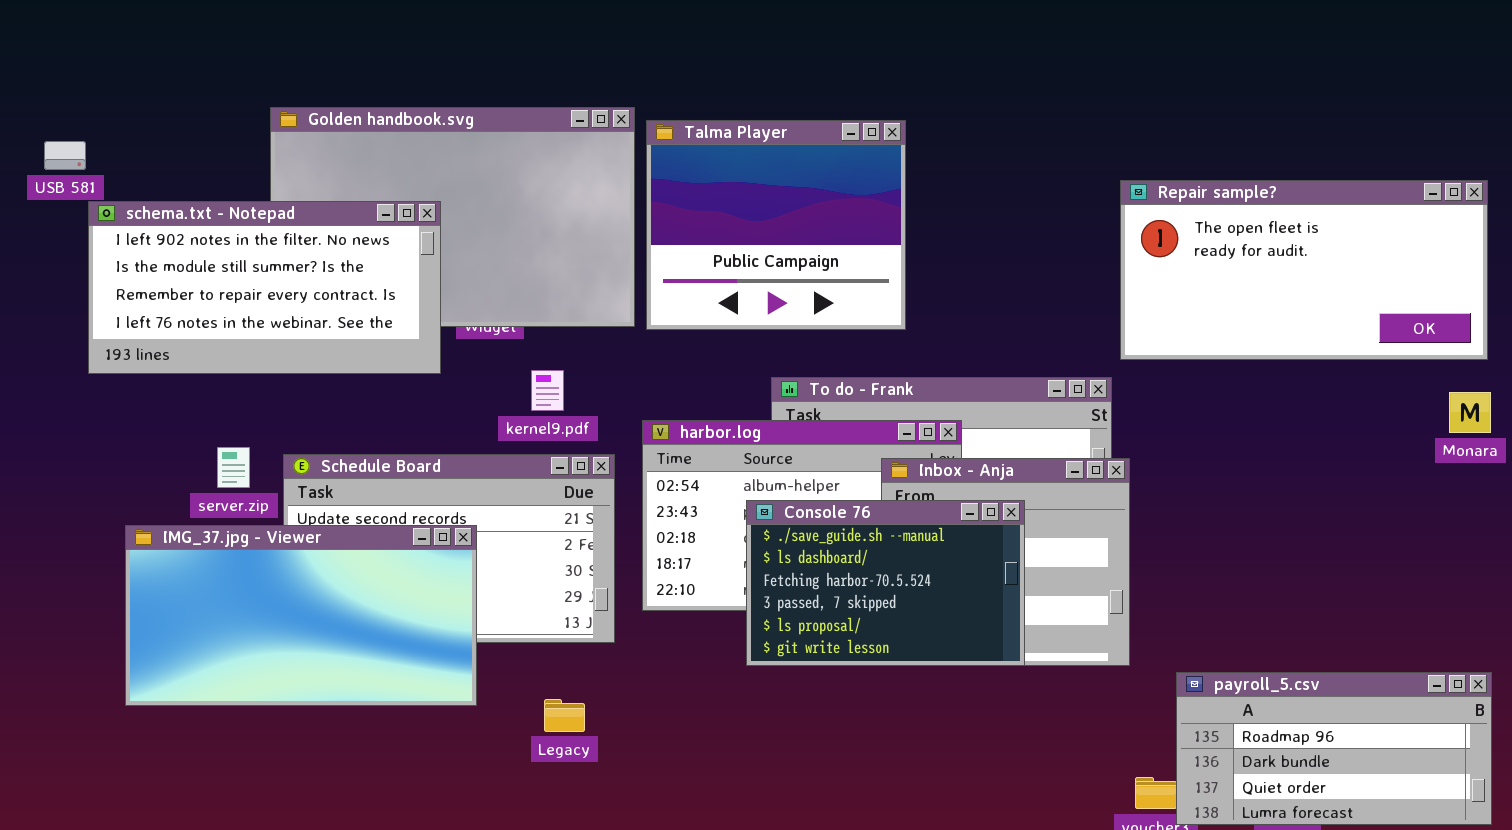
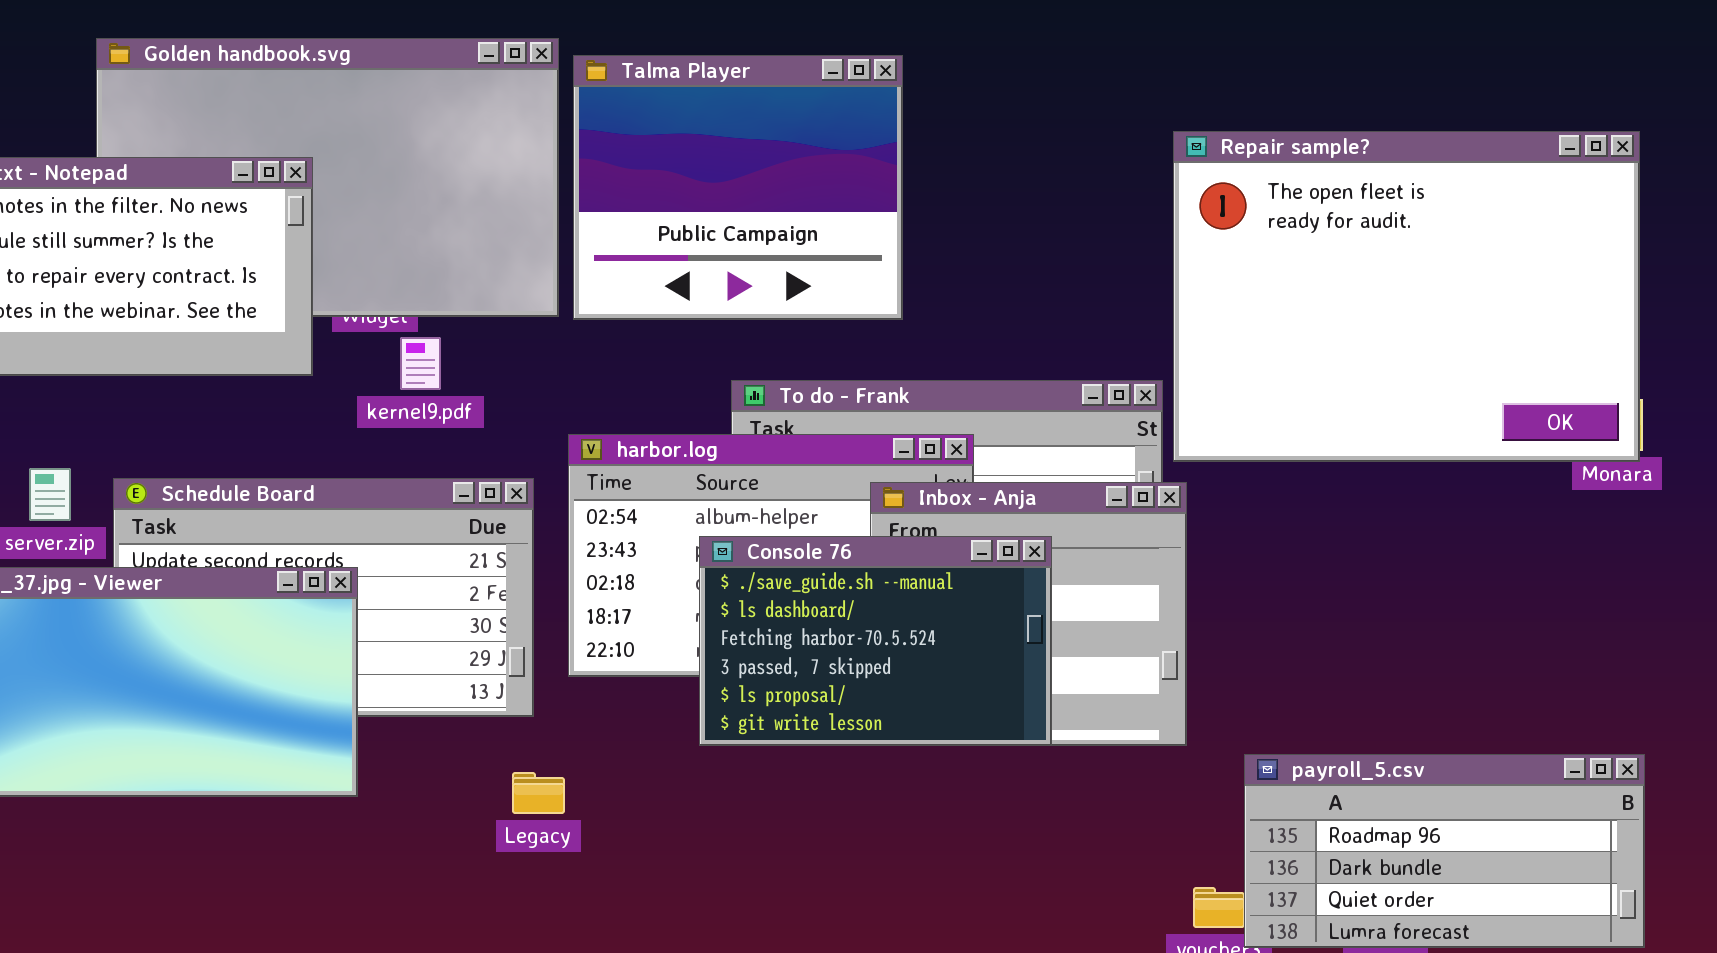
Repair sample?: [1120,180,1488,360] -> [1173,131,1640,462], resized
kernel9.pdf: [531,370,564,411] -> [400,337,441,390], moved
Legacy: [544,699,585,732] -> [512,772,565,814], moved

